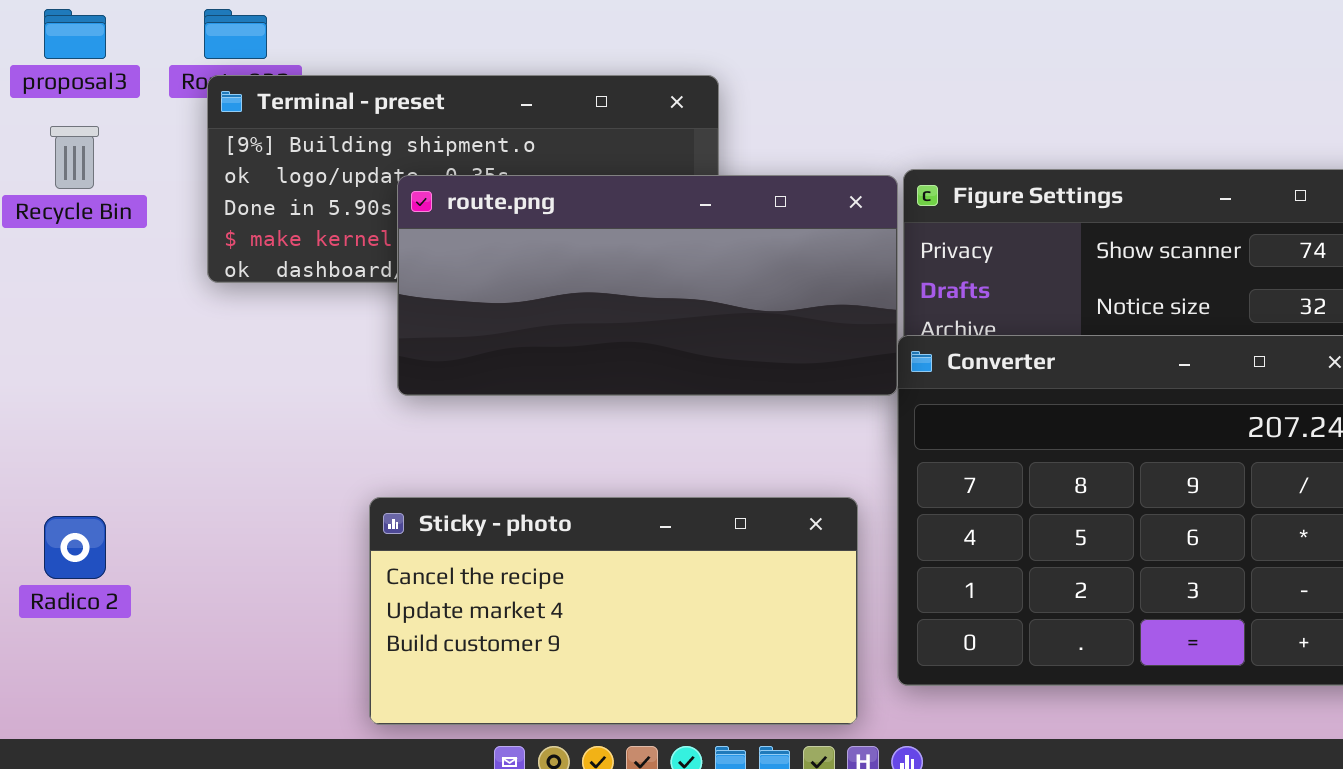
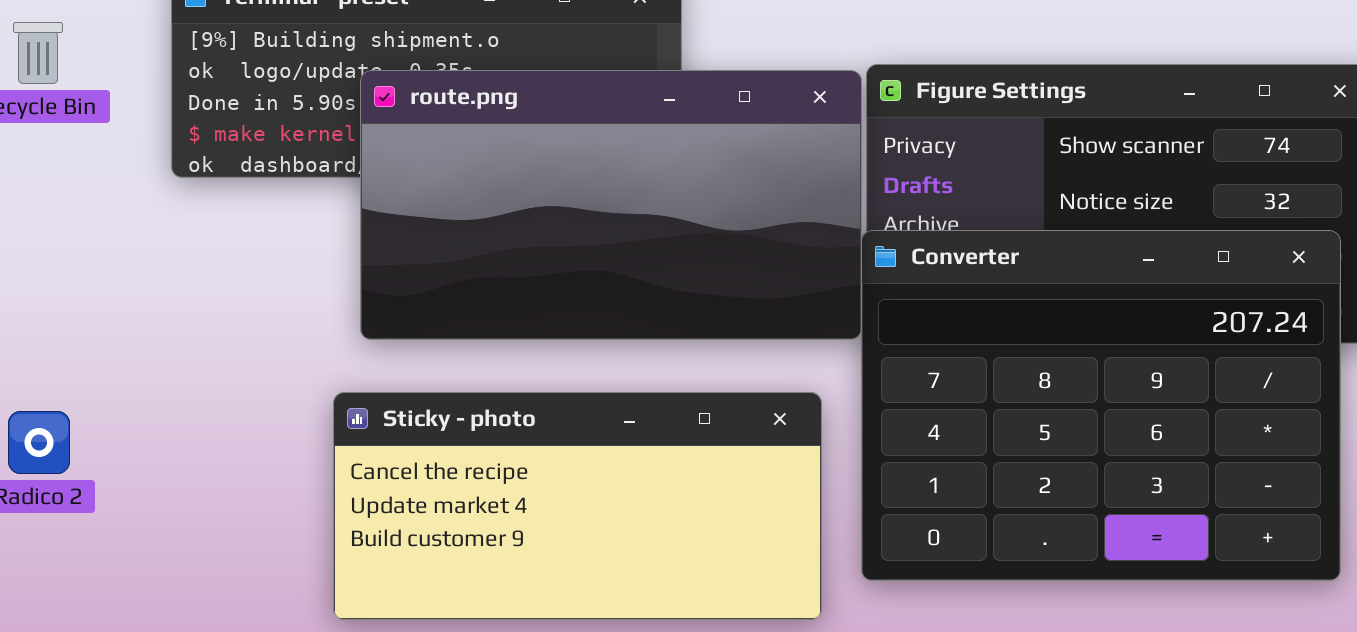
route.png: [397,175,898,396] -> [360,70,862,340], resized

